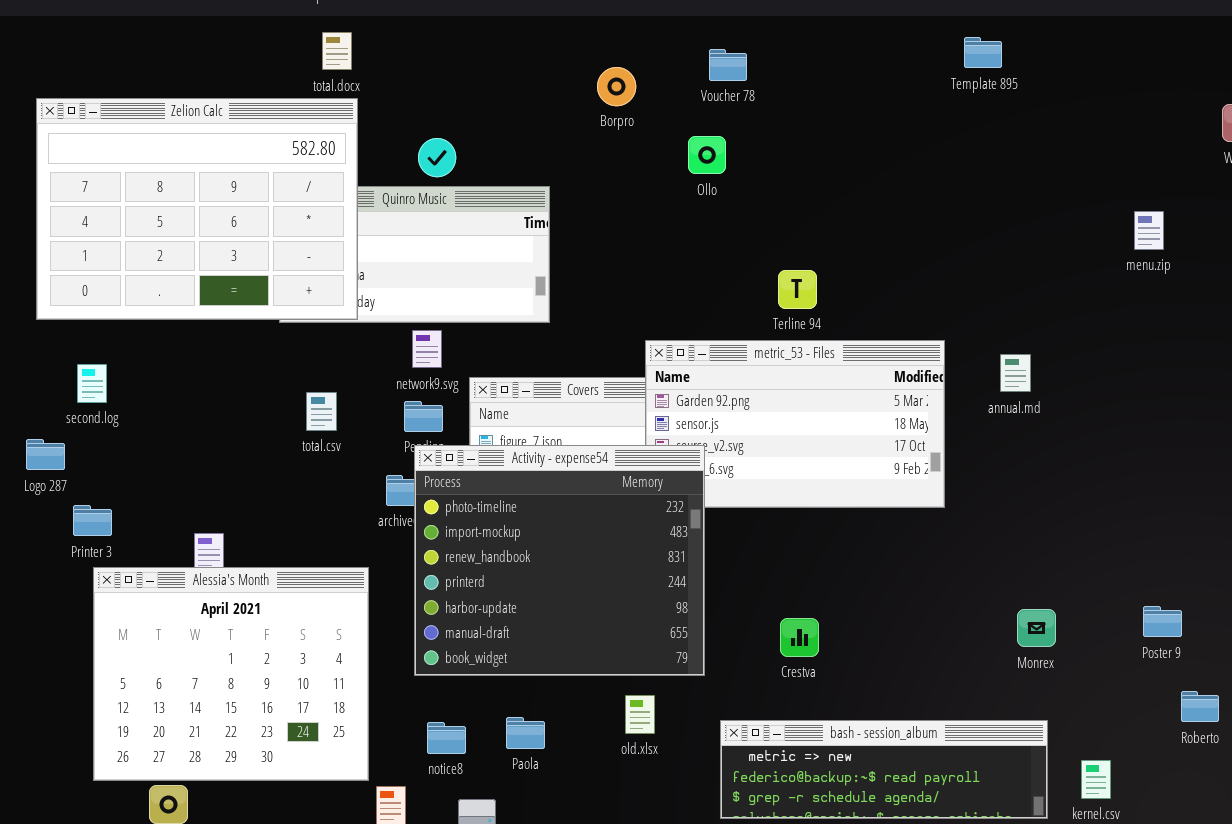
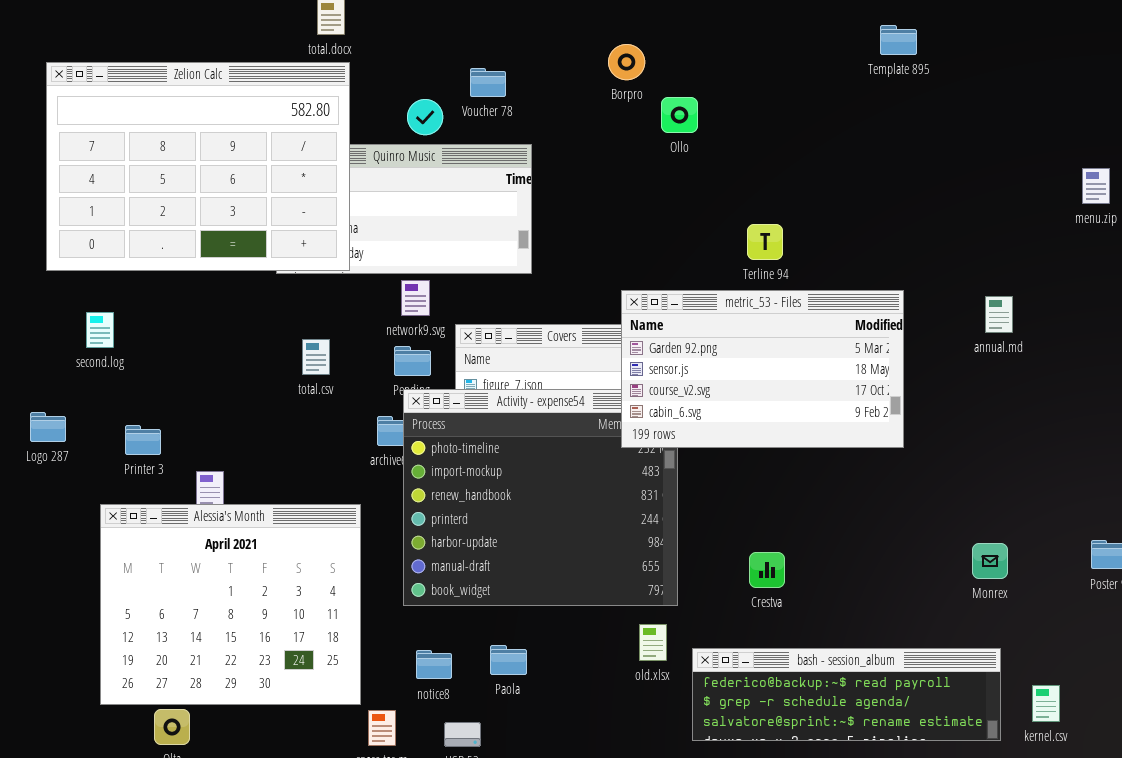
Template 895: [964,37,1002,68] -> [880,25,917,55], moved
Voucher 78: [709,49,747,81] -> [470,68,506,97], moved
Borpro: [597,67,636,106] -> [608,44,645,80], moved
metric_53 - Files: [645,340,945,508] -> [621,290,904,448], raised
annual.md: [1000,354,1031,392] -> [985,296,1013,333], moved
Logo 287: [26,439,65,470] -> [30,412,66,442], moved
Printer 3: [73,505,112,536] -> [125,425,161,455], moved
old.xlsx: [625,695,655,734] -> [639,624,667,661], moved
bash - session_album: [720,720,1048,819] -> [692,648,1001,741], scrolled down 1 row

